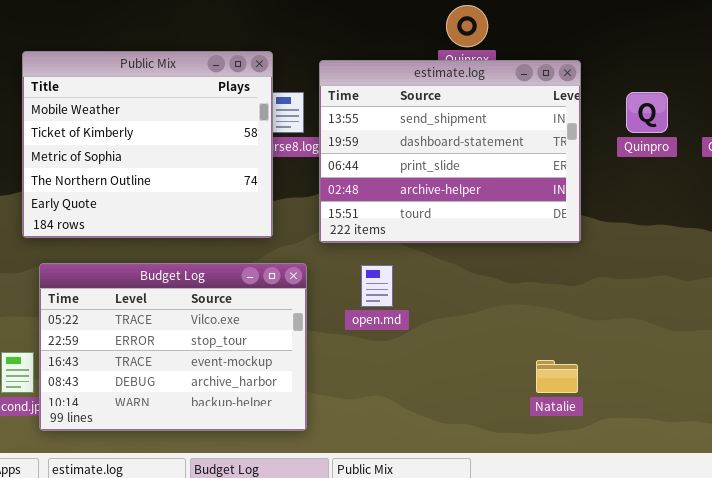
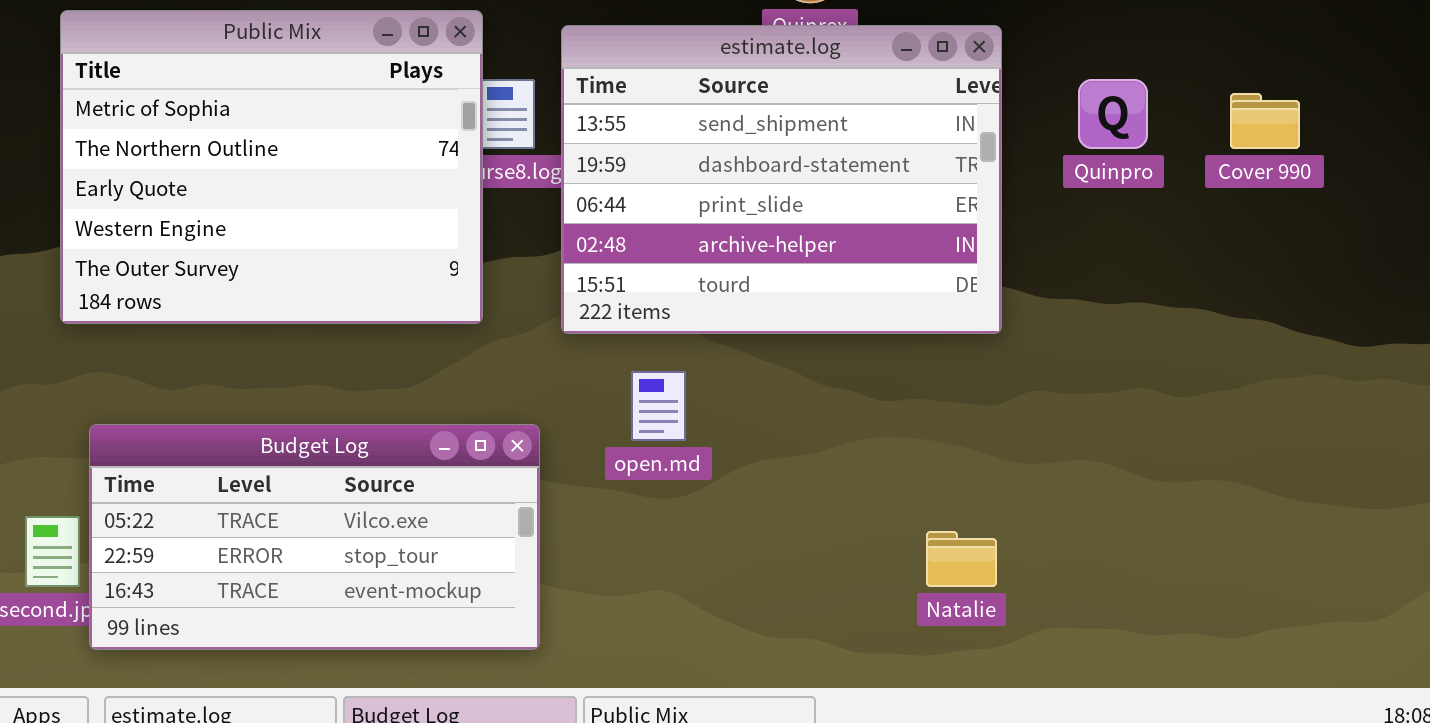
Public Mix: [22,51,273,238] -> [60,10,483,324], scrolled down 2 rows
Budget Log: [39,263,307,431] -> [89,424,540,650], resized

